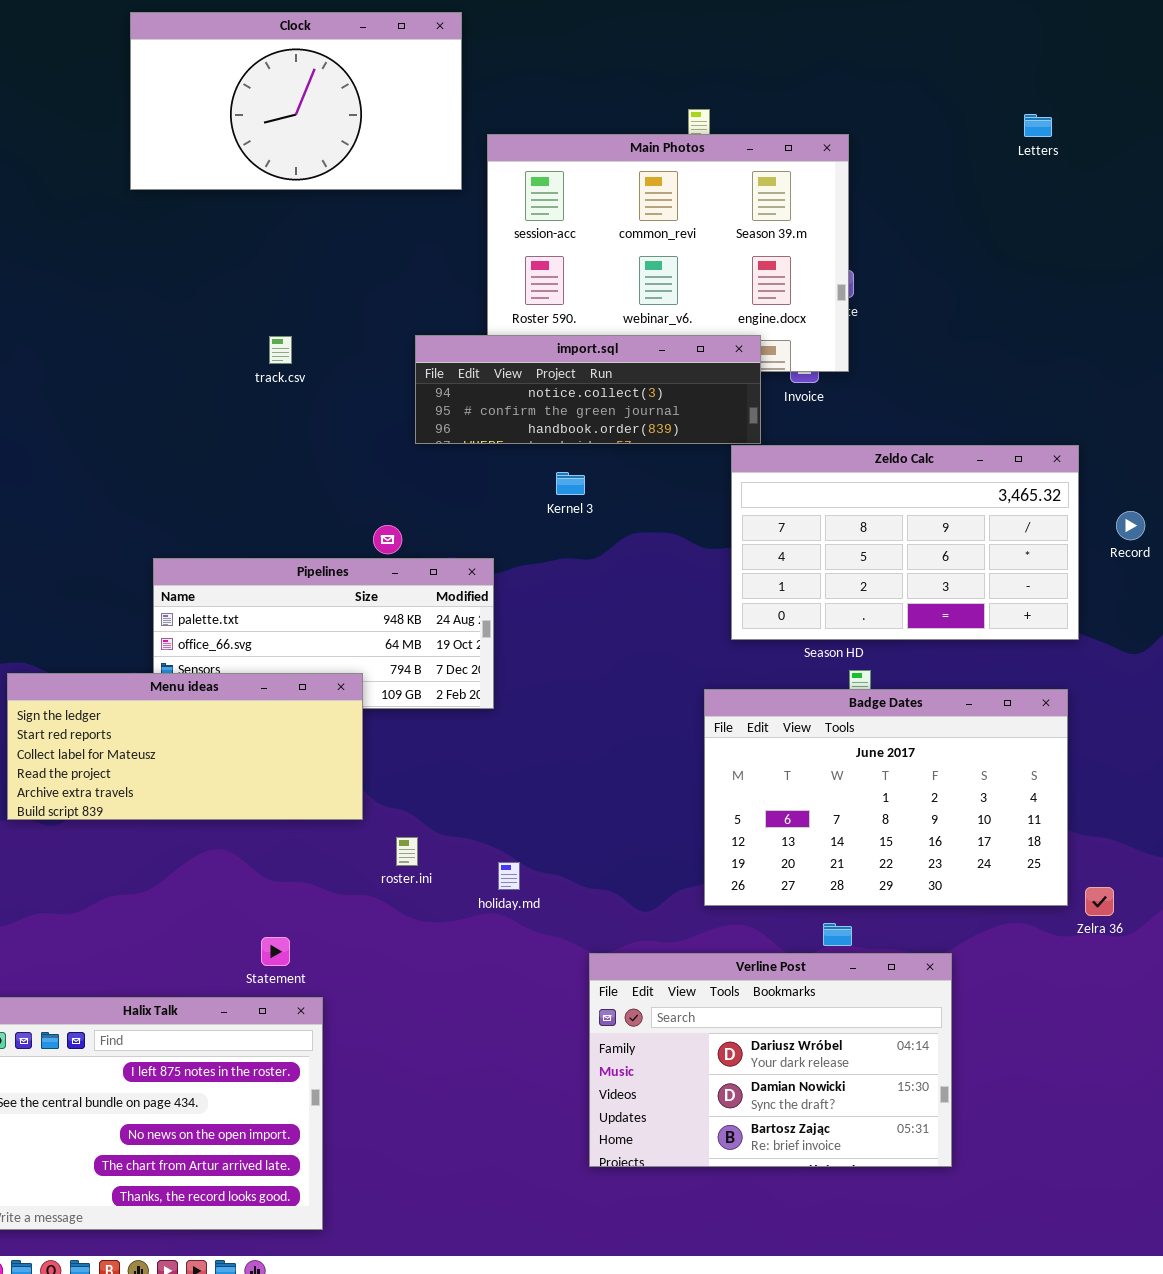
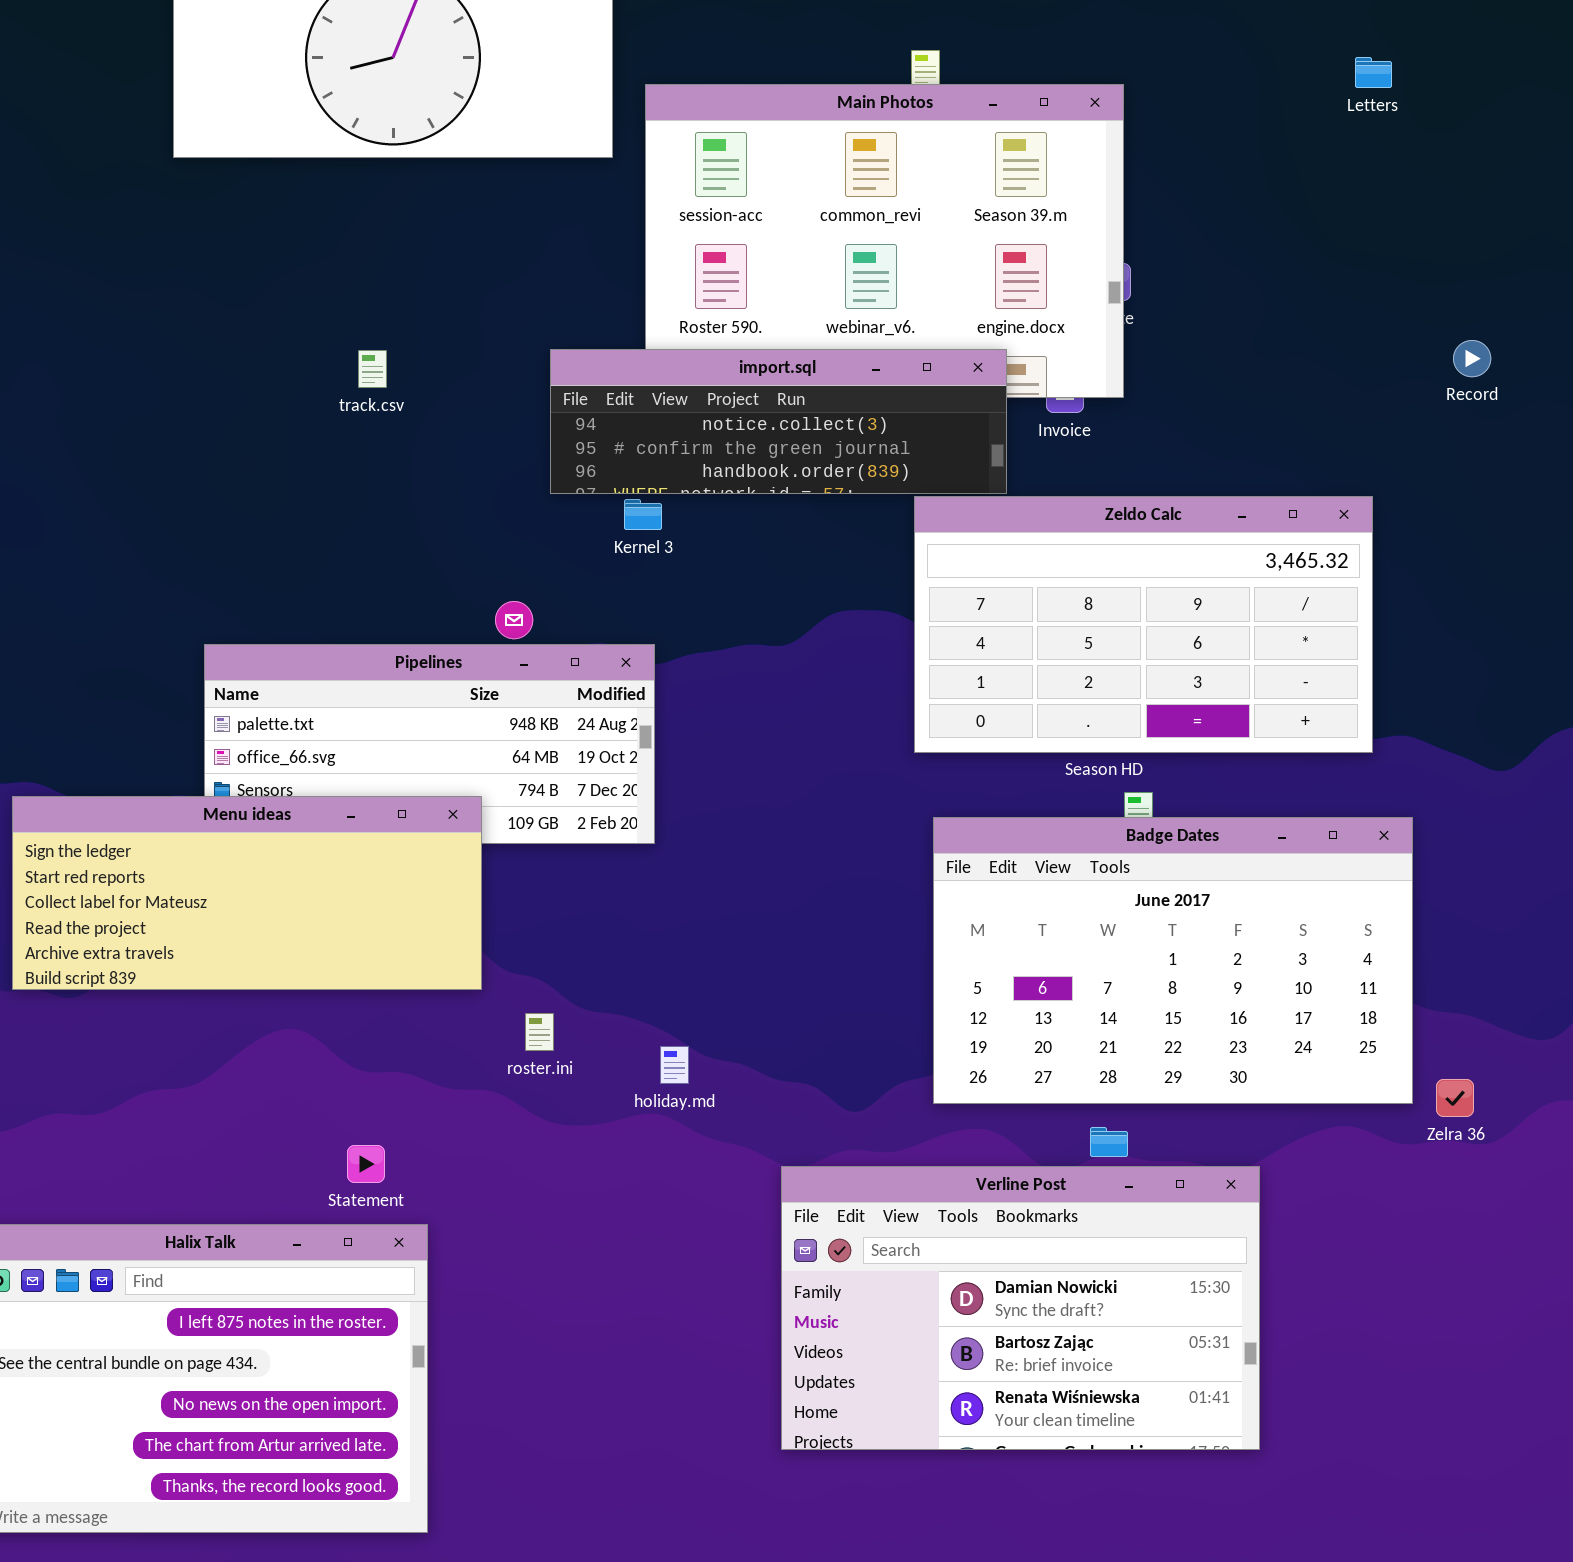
Zeldo Calc: [731,445,1079,640] -> [914,496,1373,753], moved
Kernel 3: [556,472,585,495] -> [624,499,662,530], moved
Record: [1116,511,1145,540] -> [1453,340,1491,377], moved
Verline Post: [589,953,952,1167] -> [781,1166,1260,1450], scrolled down 1 row

